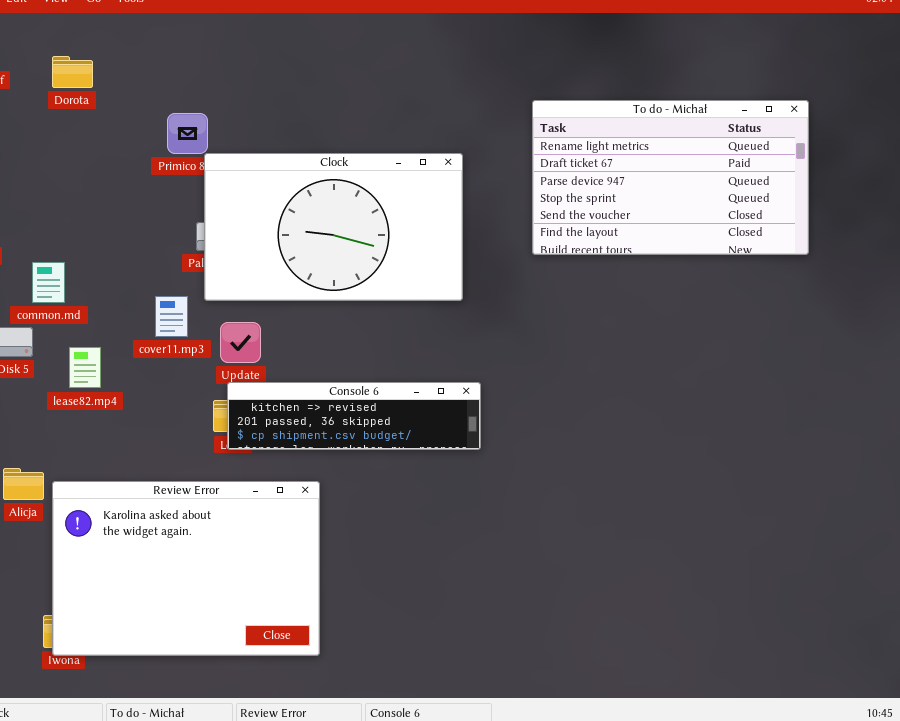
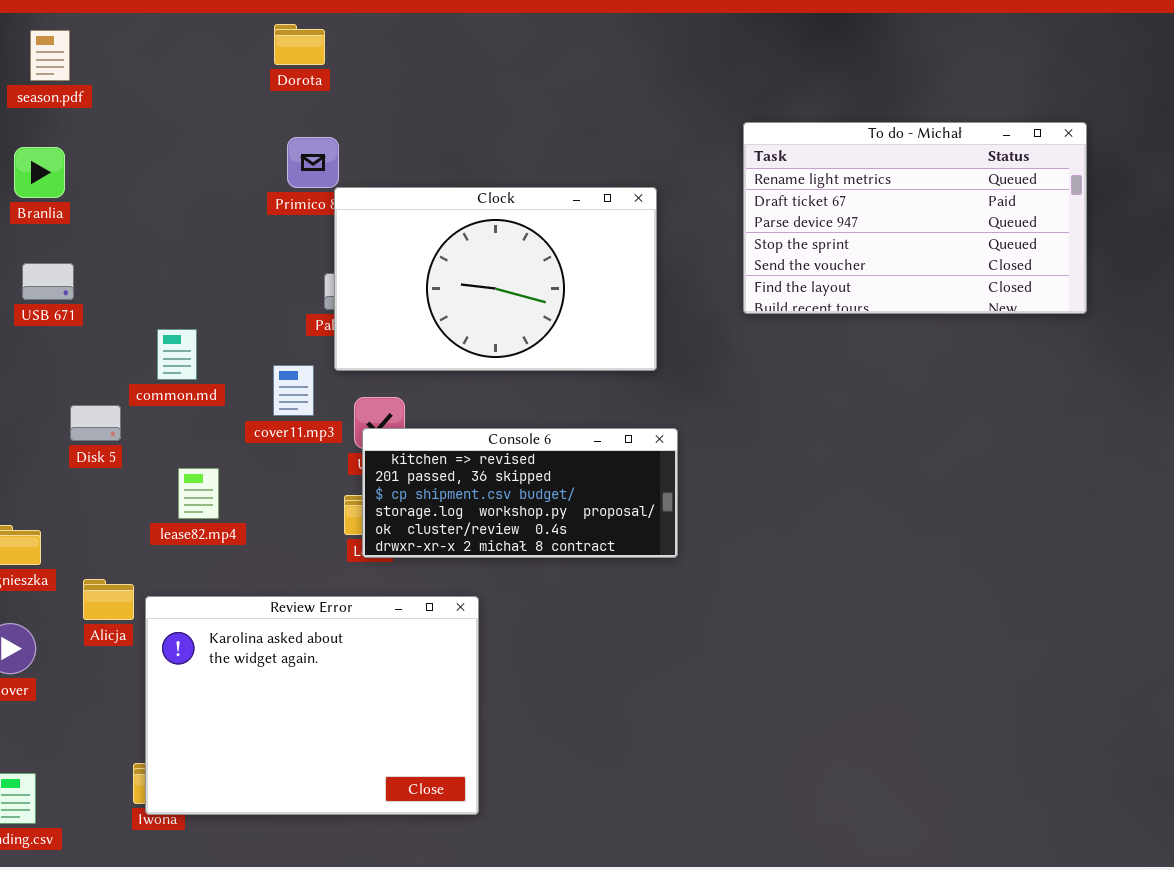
Dorota: [52,56,93,88] -> [274,24,325,65], moved
common.md: [32,262,65,303] -> [157,329,197,380], moved
lease82.mp4: [69,347,101,388] -> [178,468,219,519], moved
Console 6: [227,382,481,450] -> [362,428,678,558], resized

